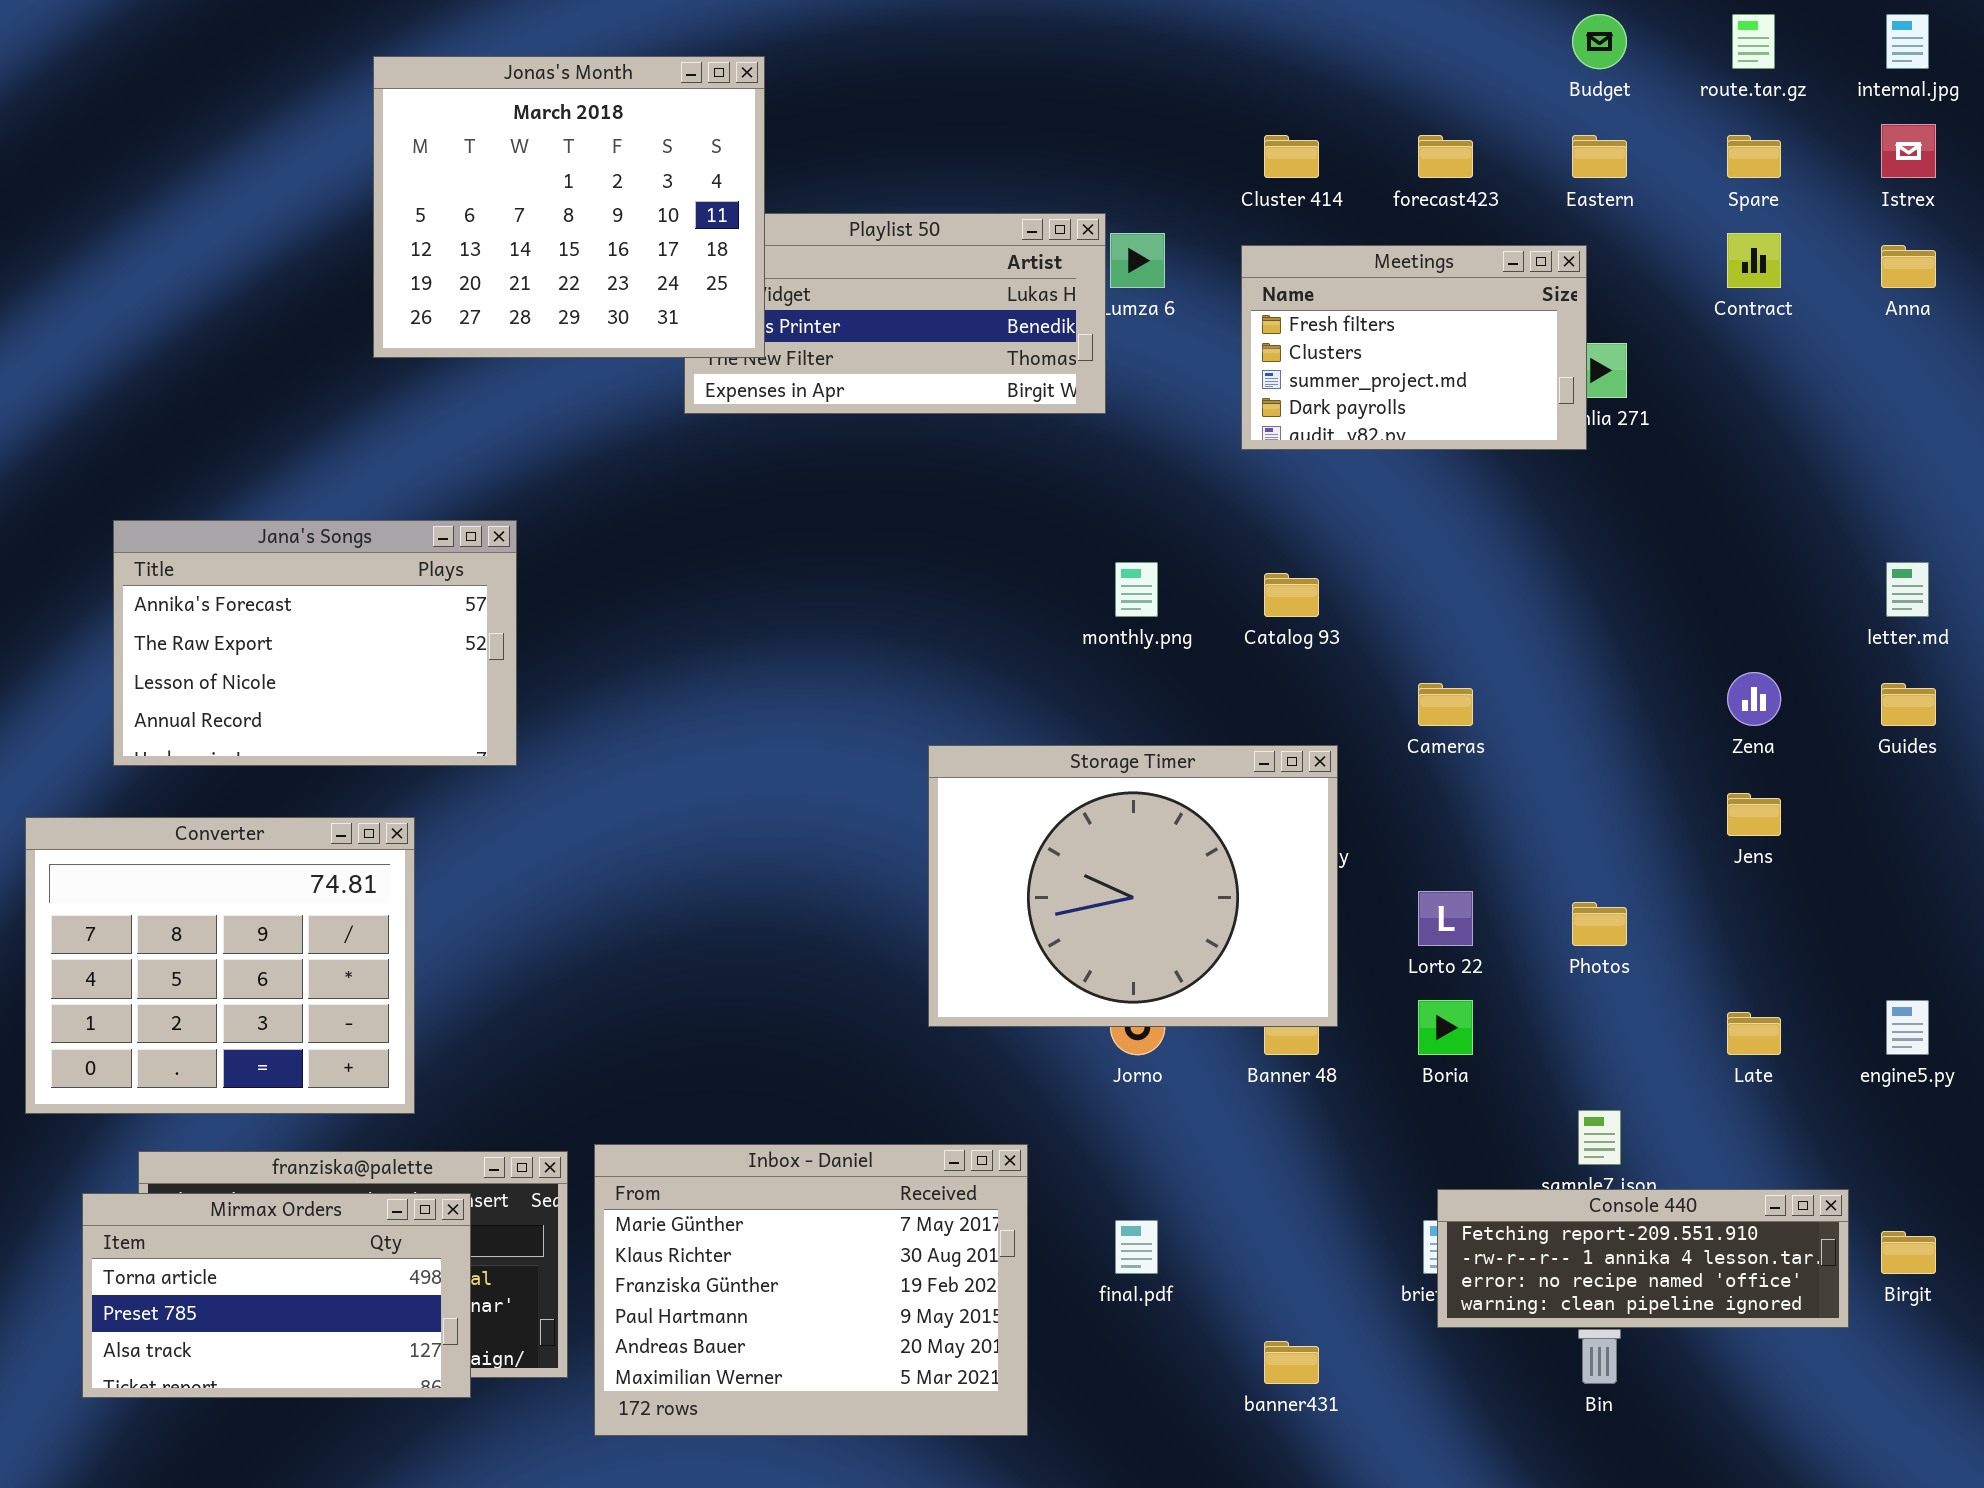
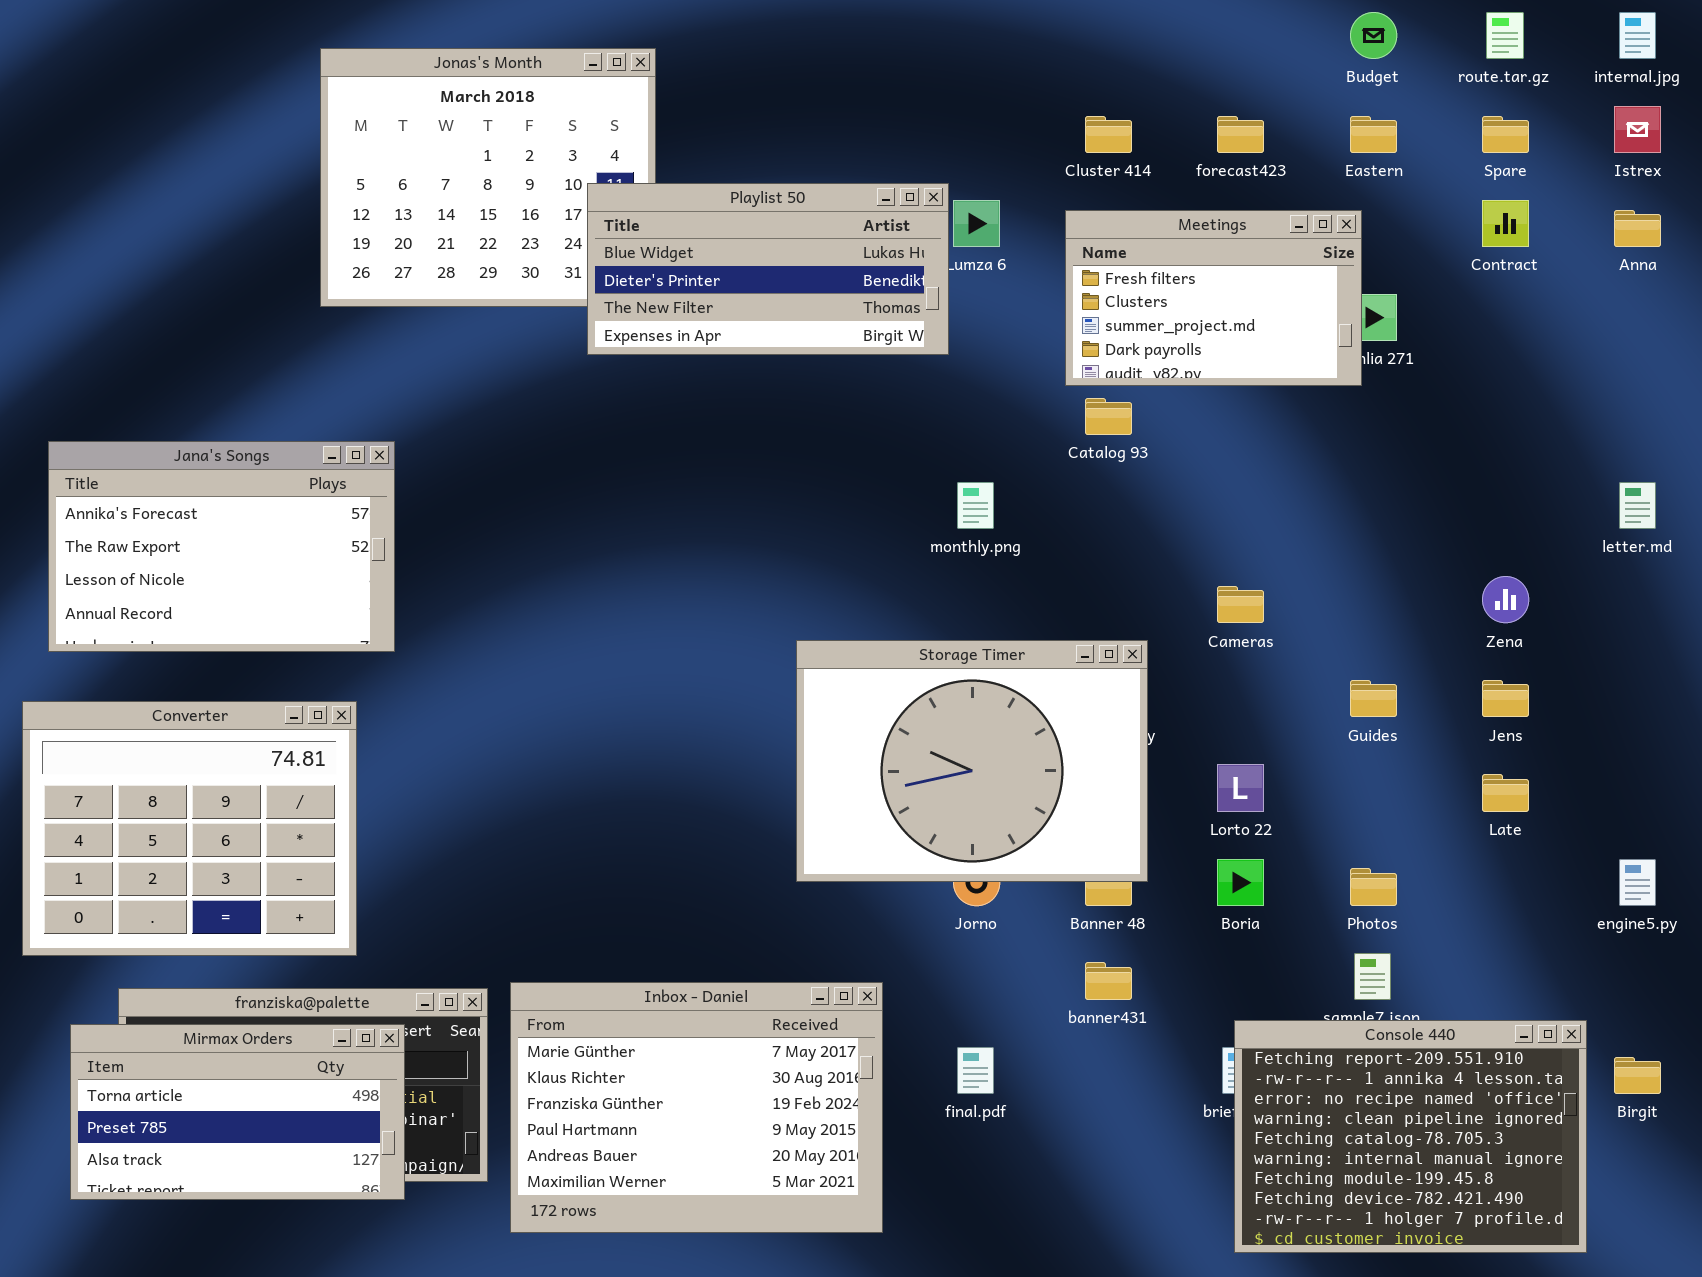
Playlist 50: [684,213,1106,414] -> [587,183,949,355], raised
Jana's Songs: [113,520,517,766] -> [48,441,395,652], moved
Catalog 93: [1264,573,1319,617] -> [1085,398,1132,435], moved
Guides: [1881,683,1936,726] -> [1350,680,1397,717], moved
Photos: [1572,902,1627,946] -> [1350,868,1397,906], moved
Late: [1727,1012,1781,1055] -> [1482,774,1529,812], moved
Console 440: [1437,1189,1849,1328] -> [1234,1020,1587,1253], resized
banner431: [1264,1341,1319,1384] -> [1085,962,1132,1000], moved

